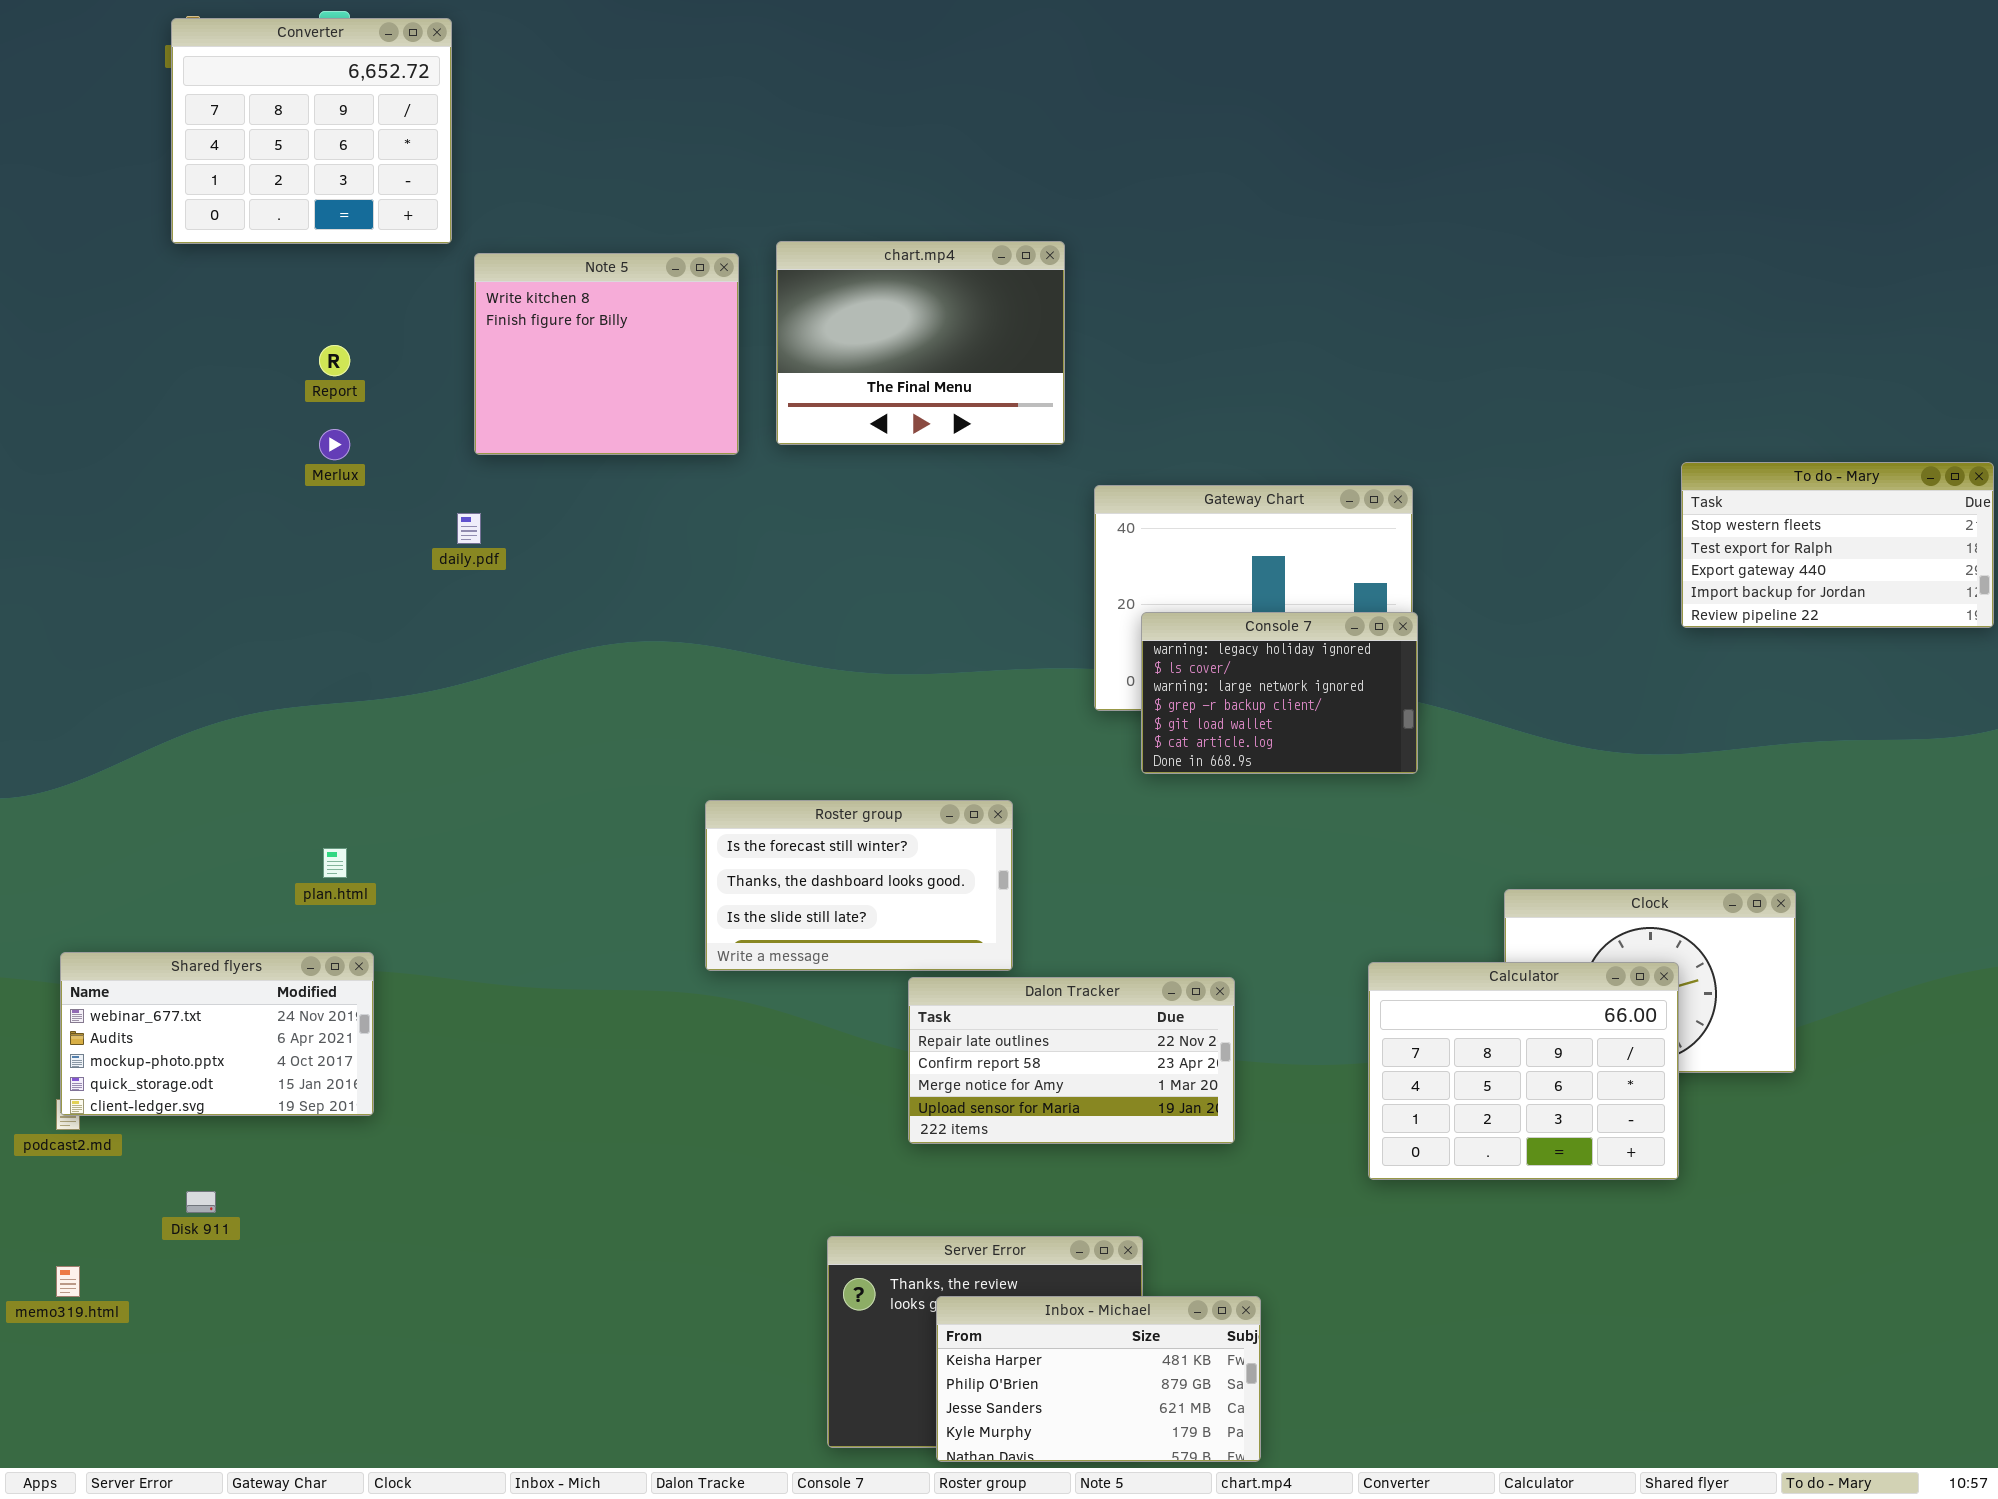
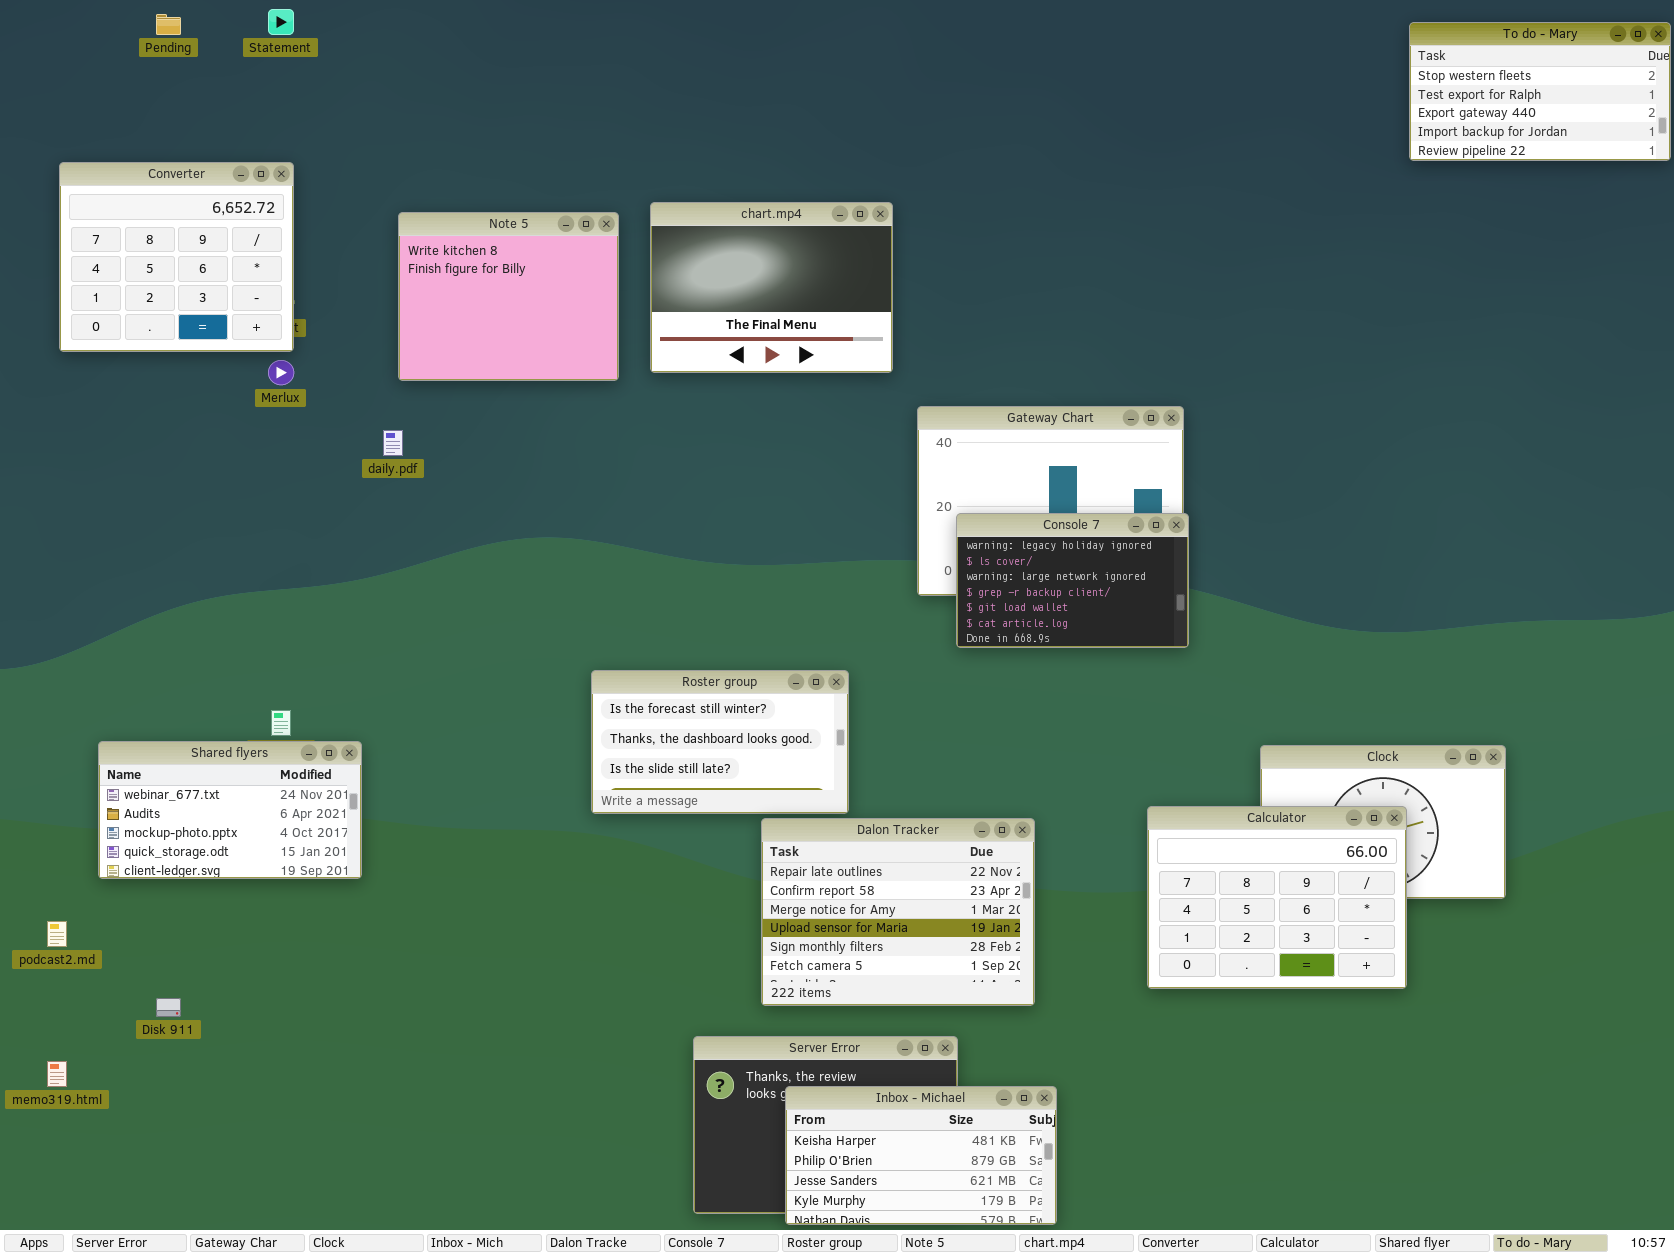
Converter: [171,18,452,244] -> [59,162,294,352], moved
To do - Mary: [1681,462,1994,628] -> [1409,22,1671,161], moved
Shared flyers: [60,952,374,1116] -> [98,741,362,879], moved
Dalon Tracker: [908,977,1235,1144] -> [761,818,1035,1006], resized

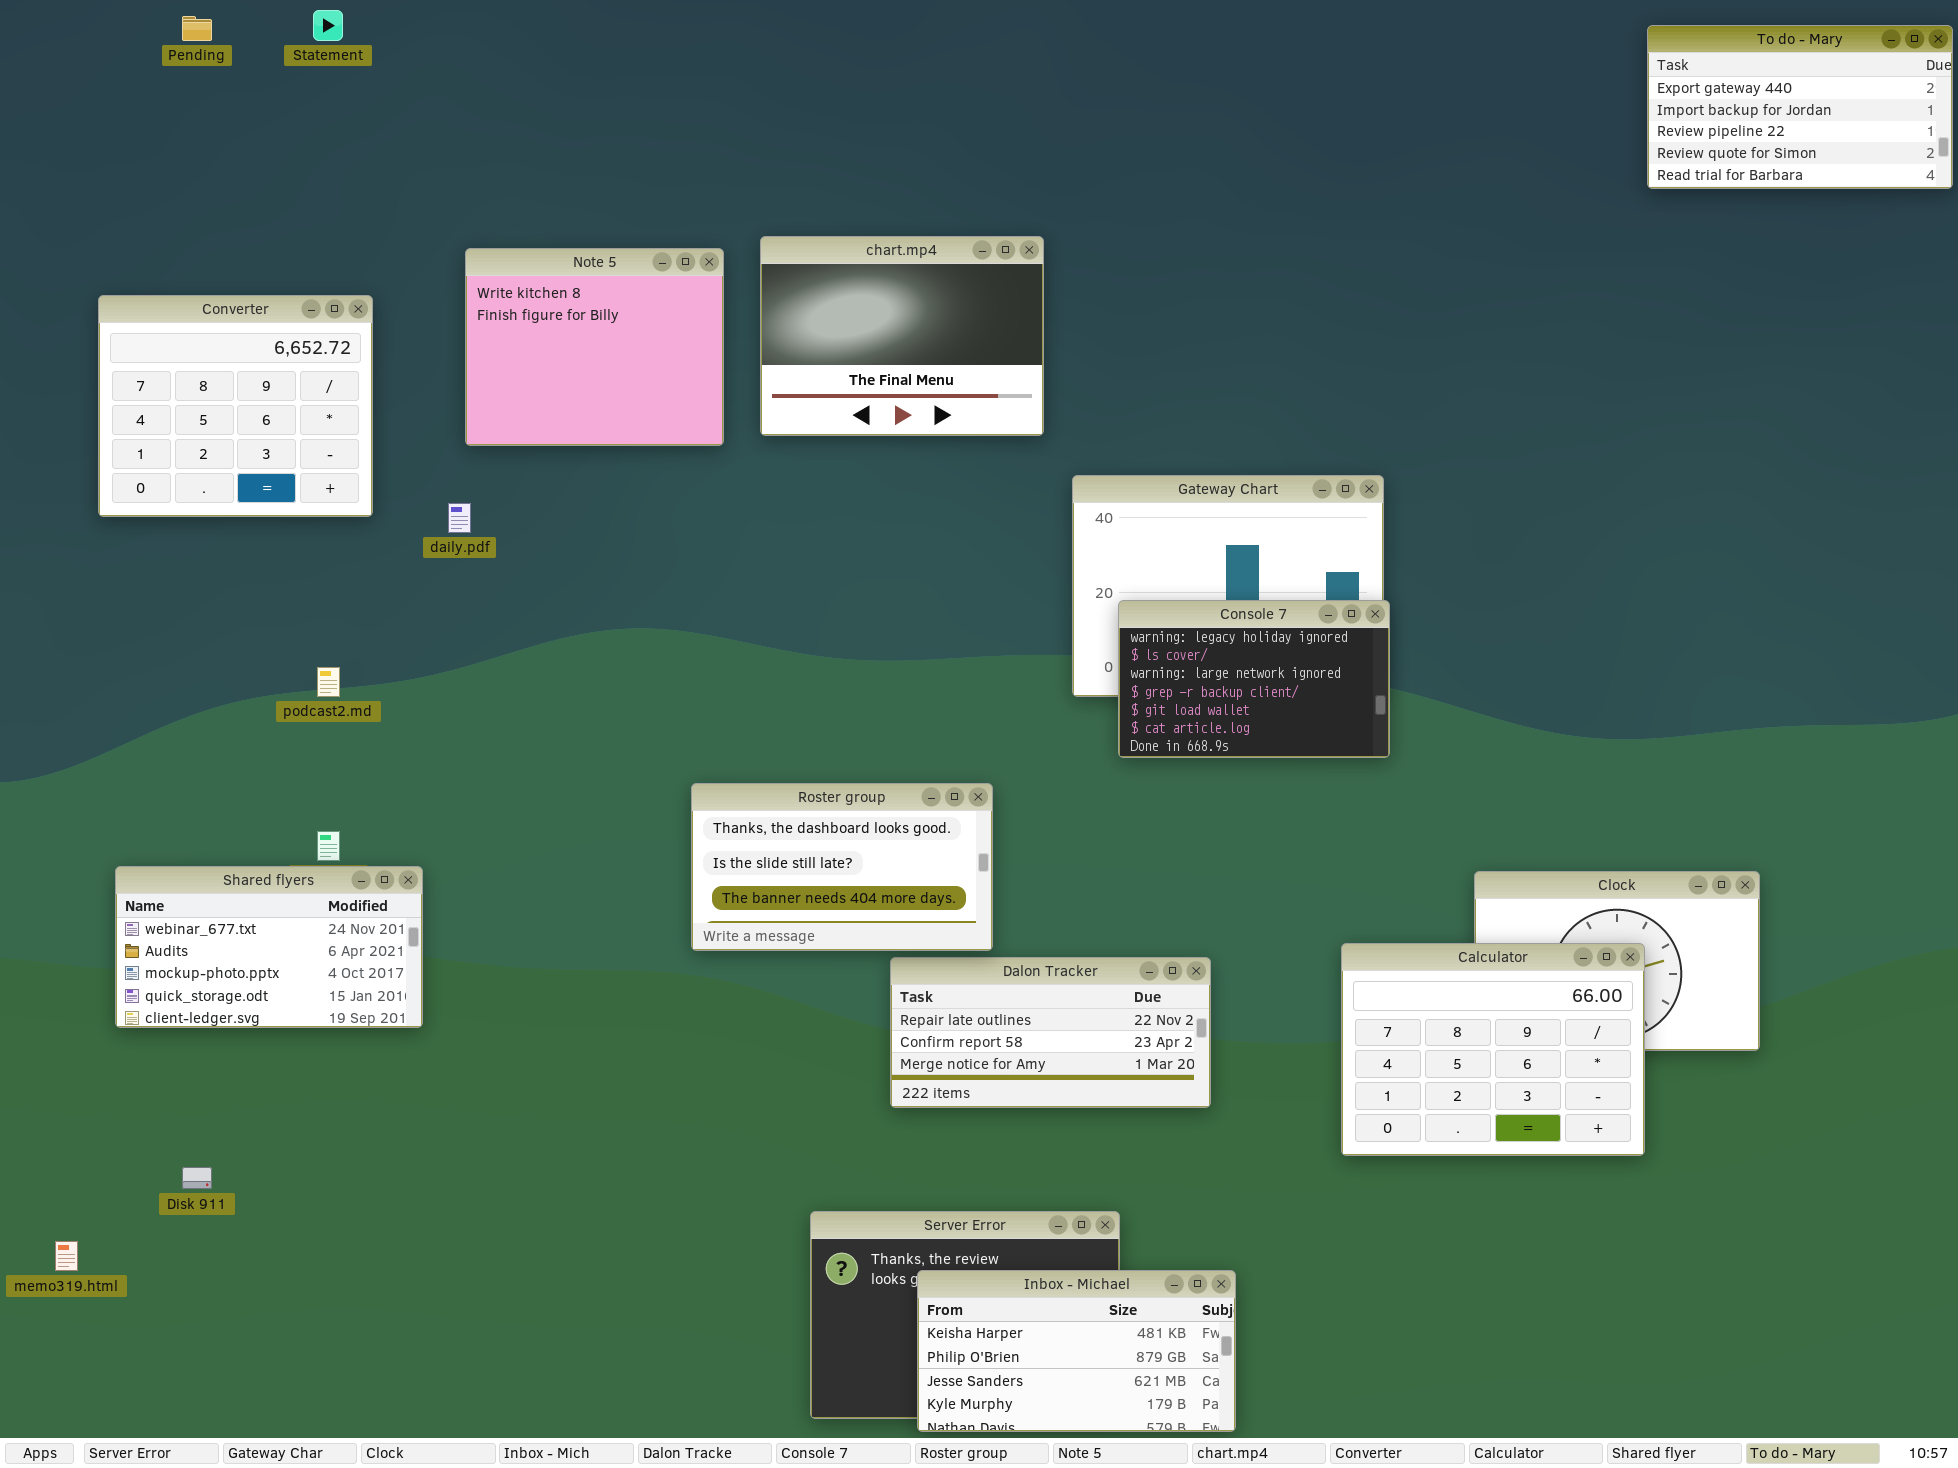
To do - Mary: [1409,22,1671,161] -> [1647,25,1953,189], scrolled down 2 rows
Converter: [59,162,294,352] -> [98,295,373,517], moved
Roster group: [591,670,849,814] -> [691,783,993,951], scrolled down 1 row
Dalon Tracker: [761,818,1035,1006] -> [890,957,1211,1108], resized
podcast2.md: [47,921,67,947] -> [317,667,340,697], moved

